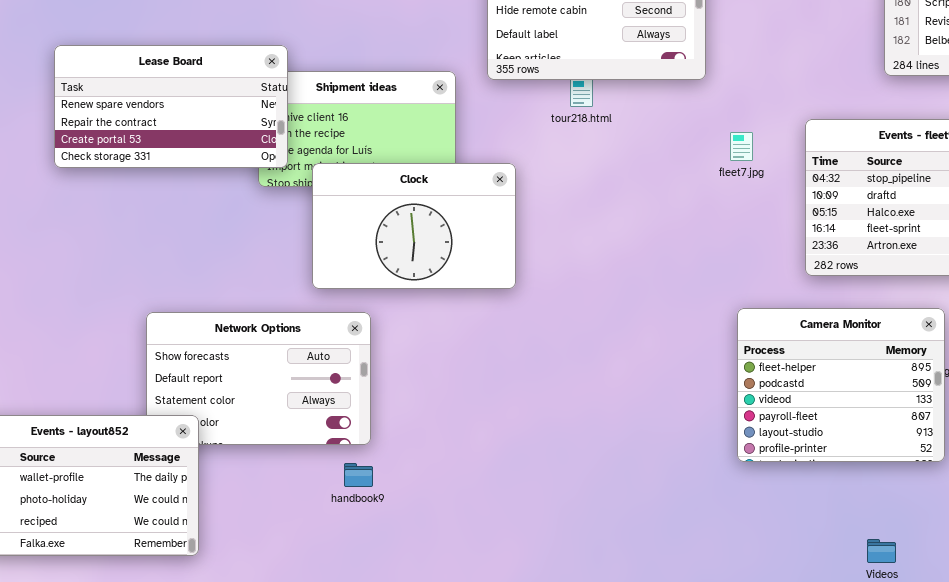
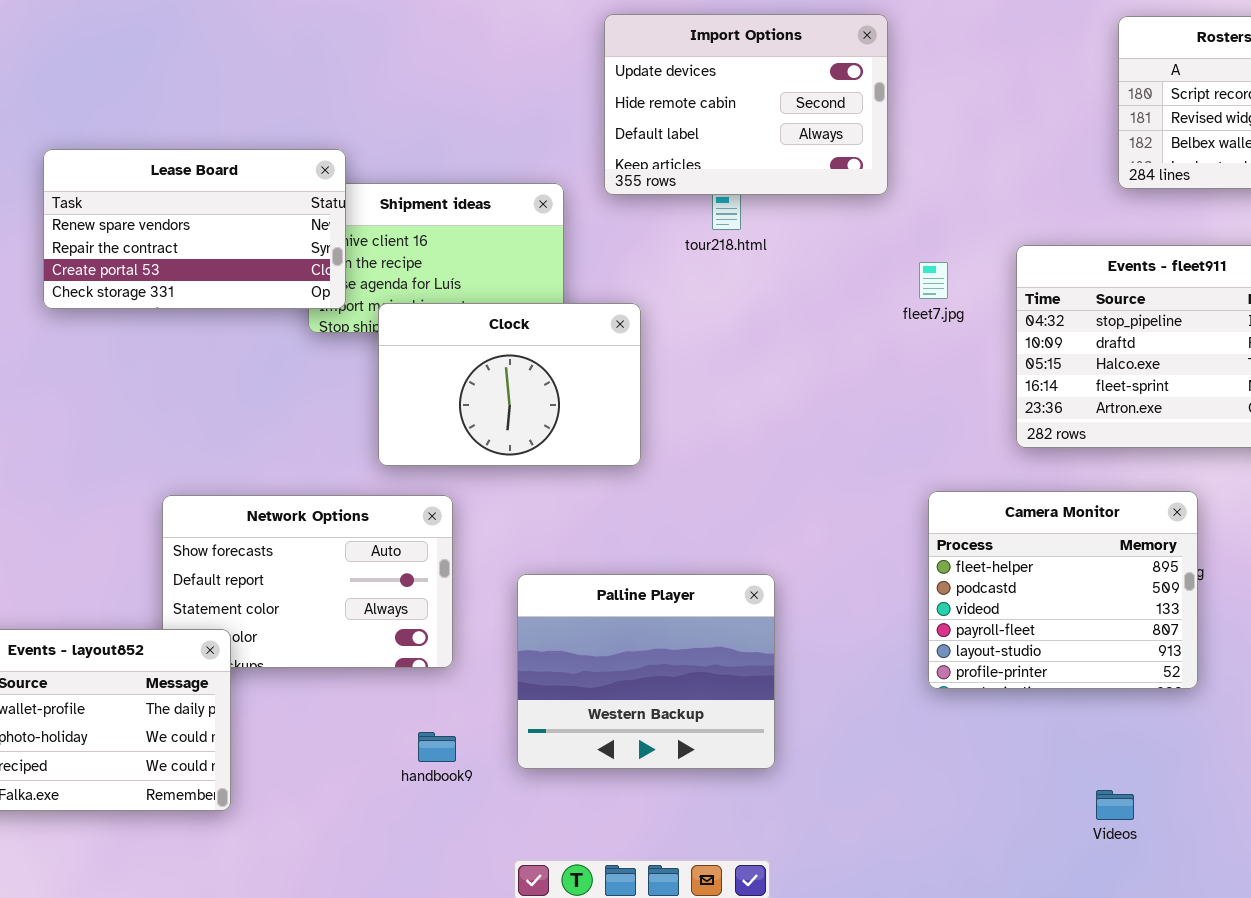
Palline Player: none -> [517,574,775,769], opened
handbook9: [344,463,373,487] -> [418,732,456,762], moved

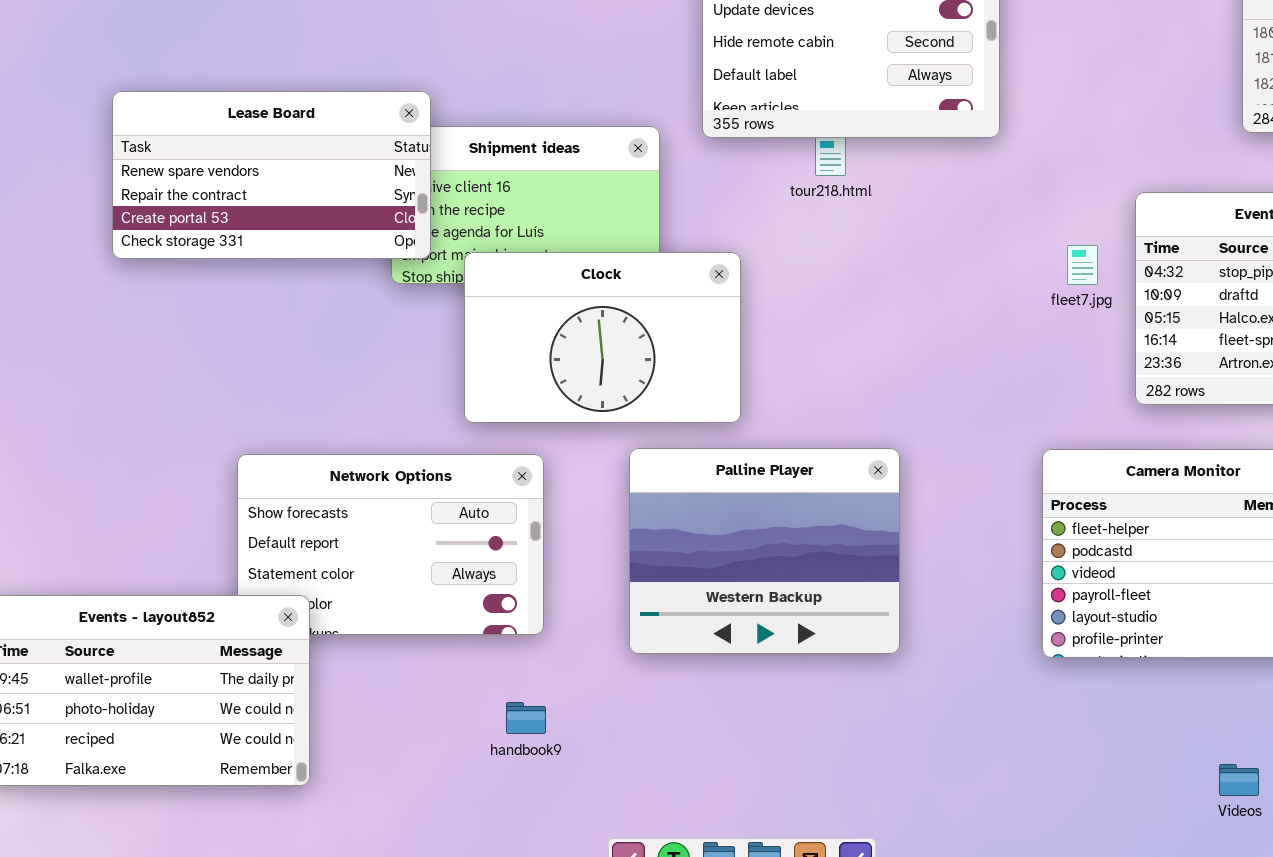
fleet7.jpg: [919,262,948,299] -> [1067,245,1098,285], moved
Palline Player: [517,574,775,769] -> [629,448,900,654], moved

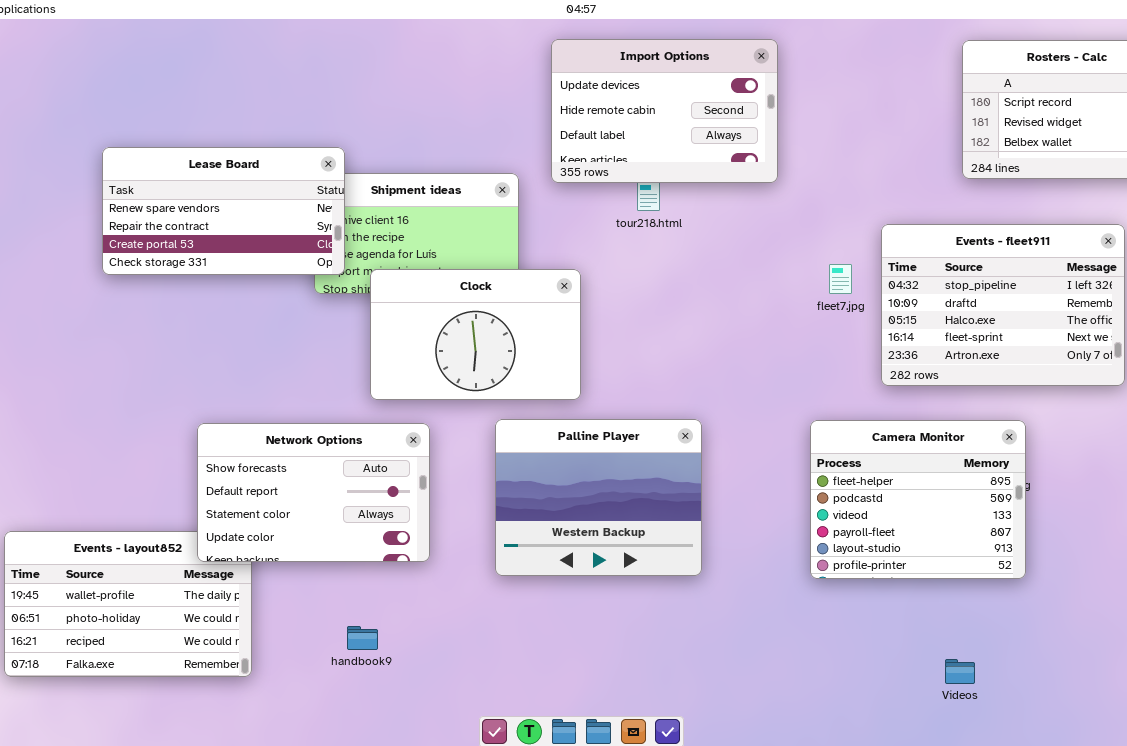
Network Options: [237,454,544,635] -> [197,423,430,562], raised
handbook9: [506,702,546,734] -> [347,626,378,650], moved

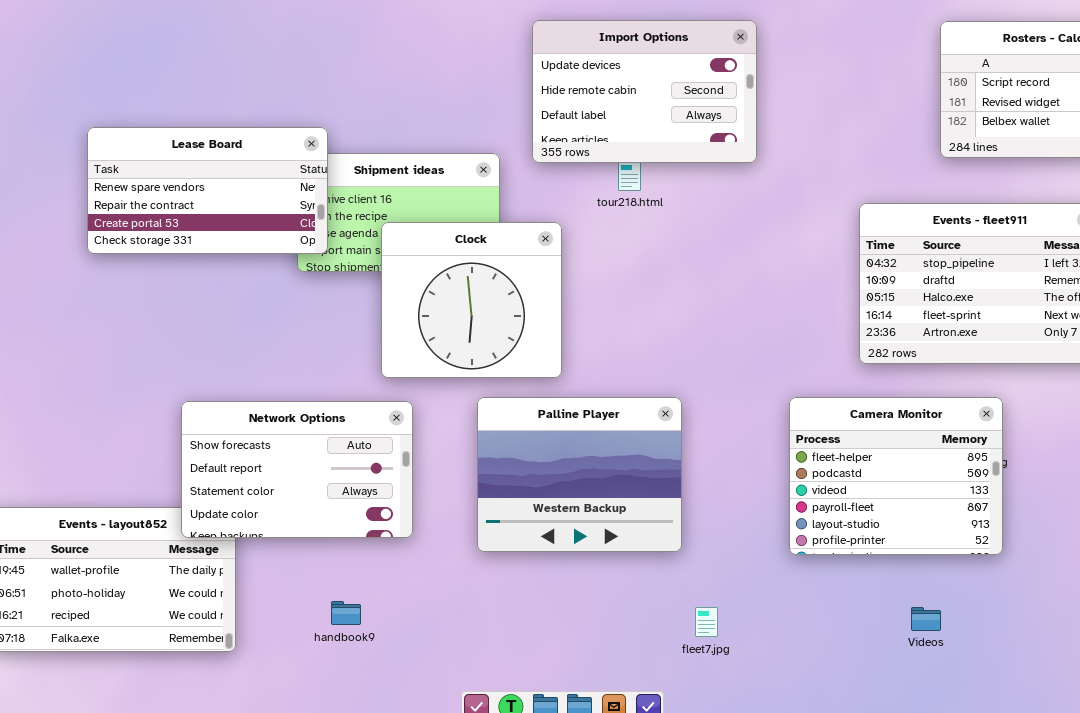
fleet7.jpg: [829,264,852,294] -> [695,607,718,637], moved
Clock: [370,269,581,400] -> [381,222,562,378], resized
Videos: [945,659,975,684] -> [911,607,941,631], moved

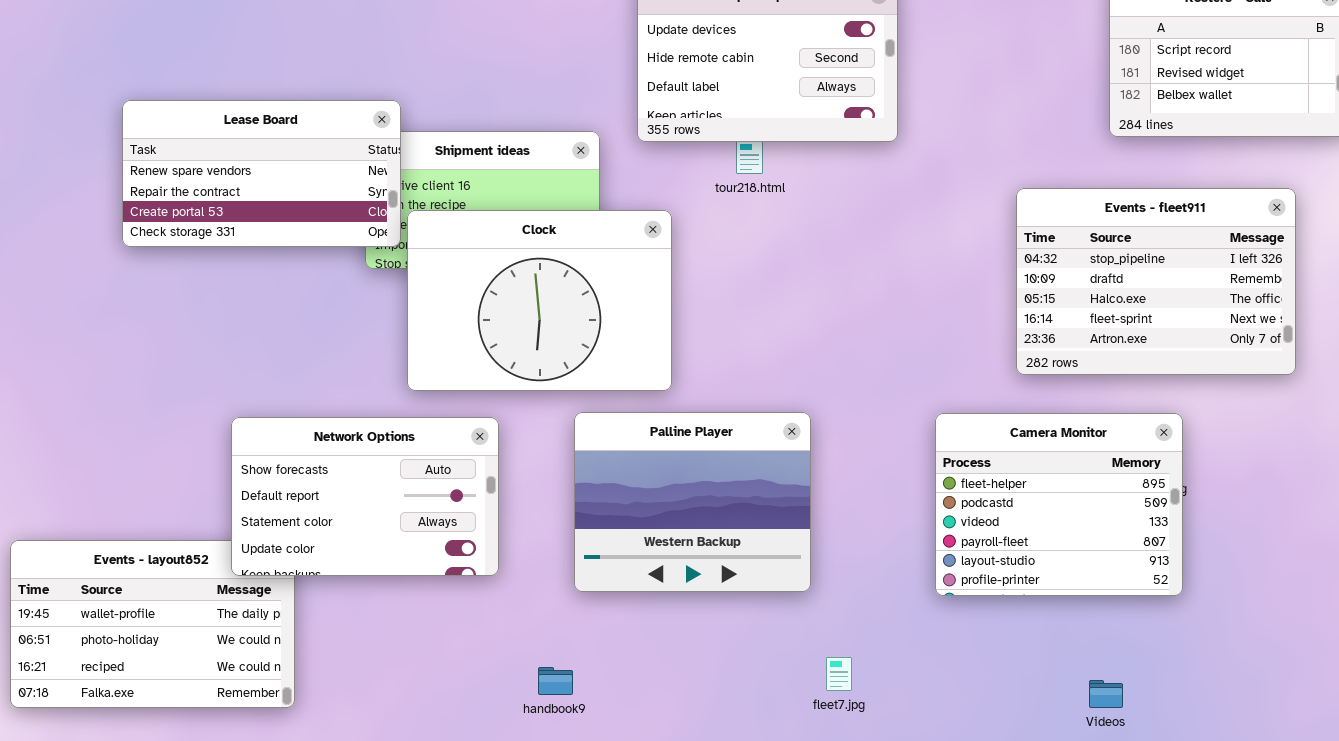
Clock: [381,222,562,378] -> [407,210,672,391], resized
handbook9: [331,601,361,625] -> [538,667,573,695], moved
Videos: [911,607,941,631] -> [1089,680,1123,708], moved

